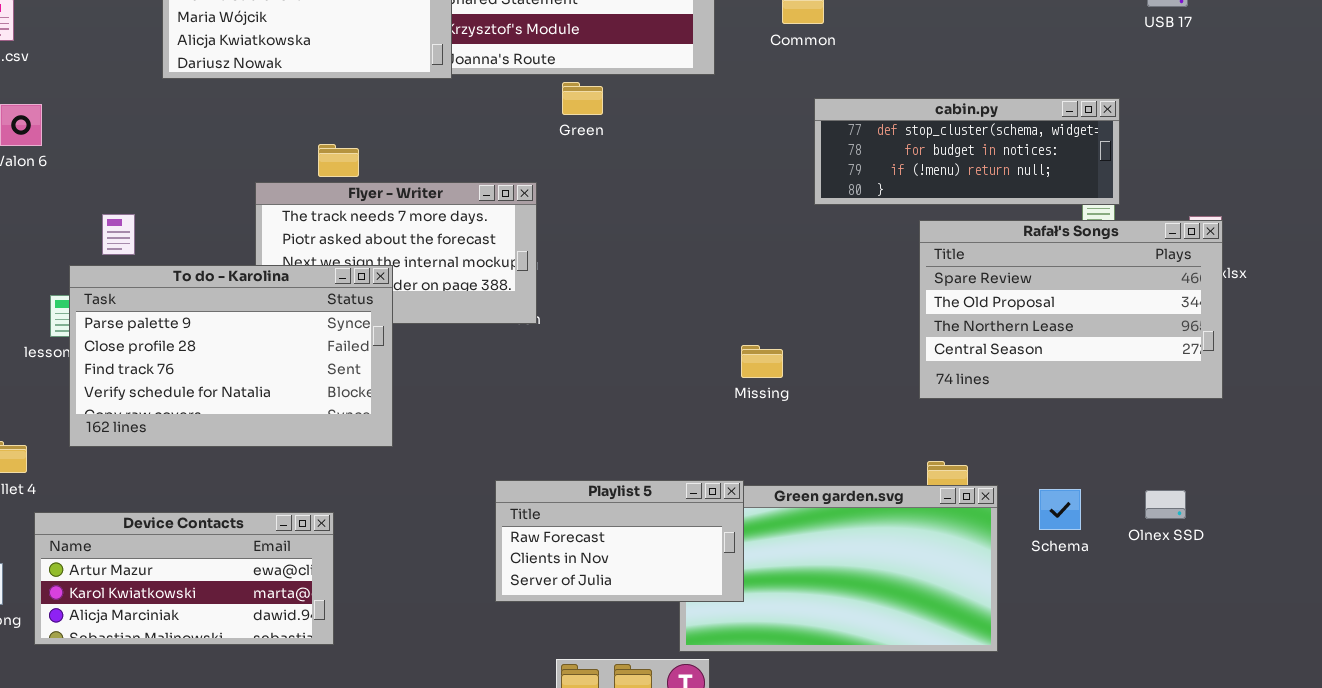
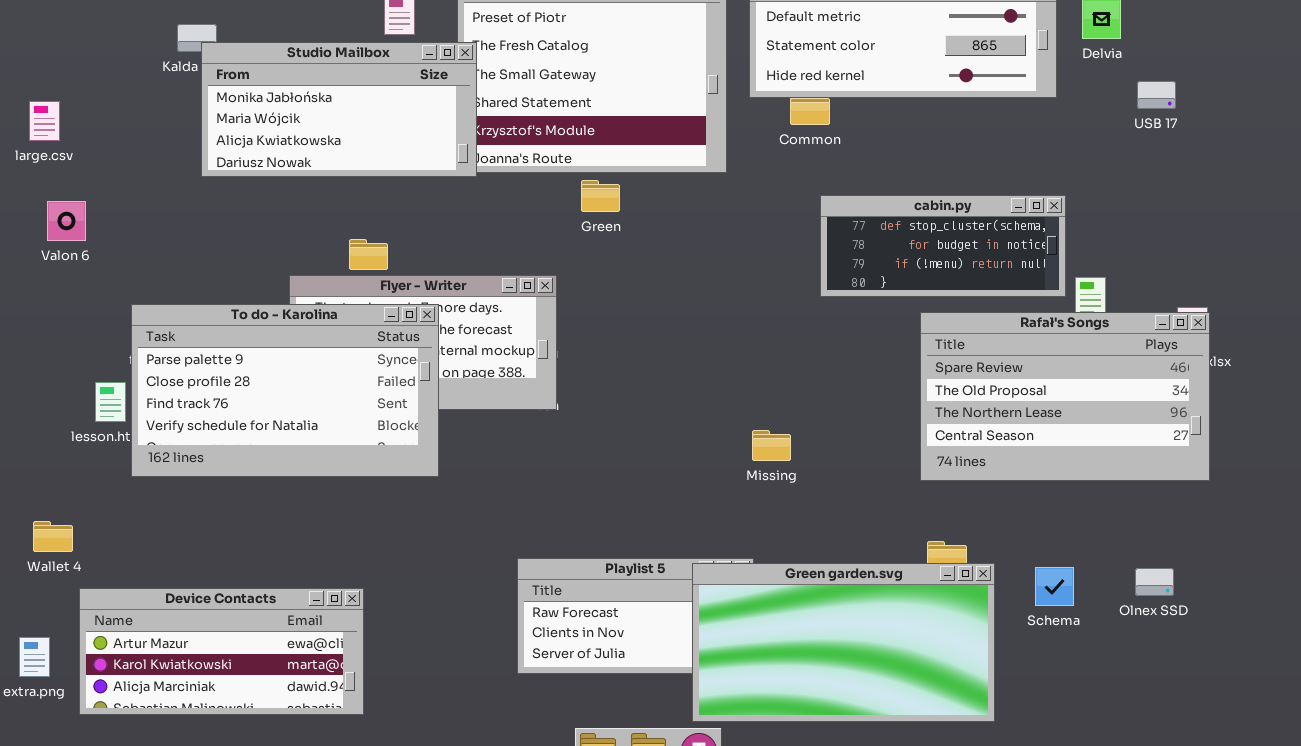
cabin.py: [814,98,1120,205] -> [820,195,1066,297], resized
To do - Karolina: [69,265,393,447] -> [131,304,439,477], moved
Green garden.svg: [679,485,998,652] -> [692,563,995,722], raised

